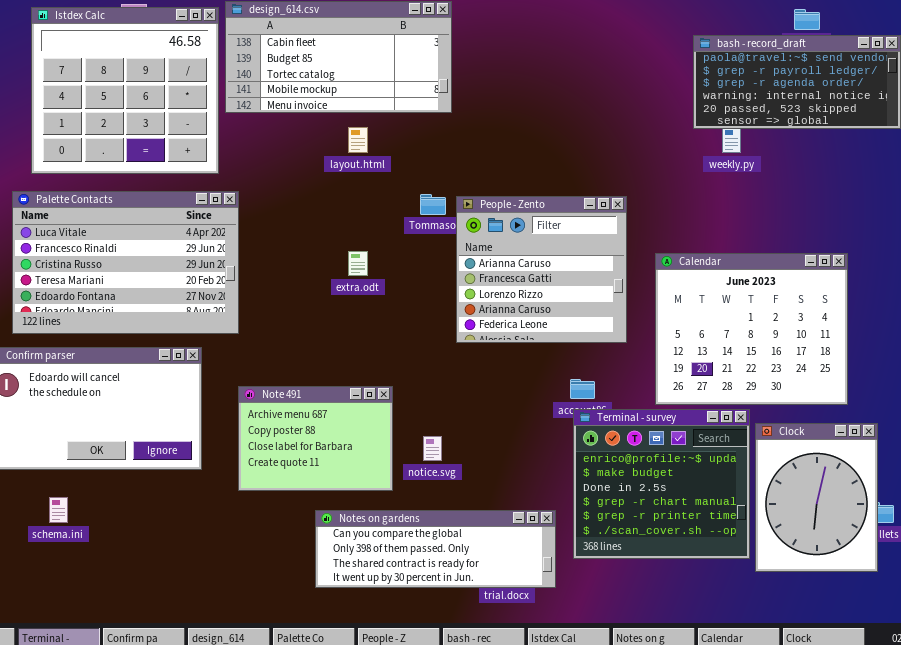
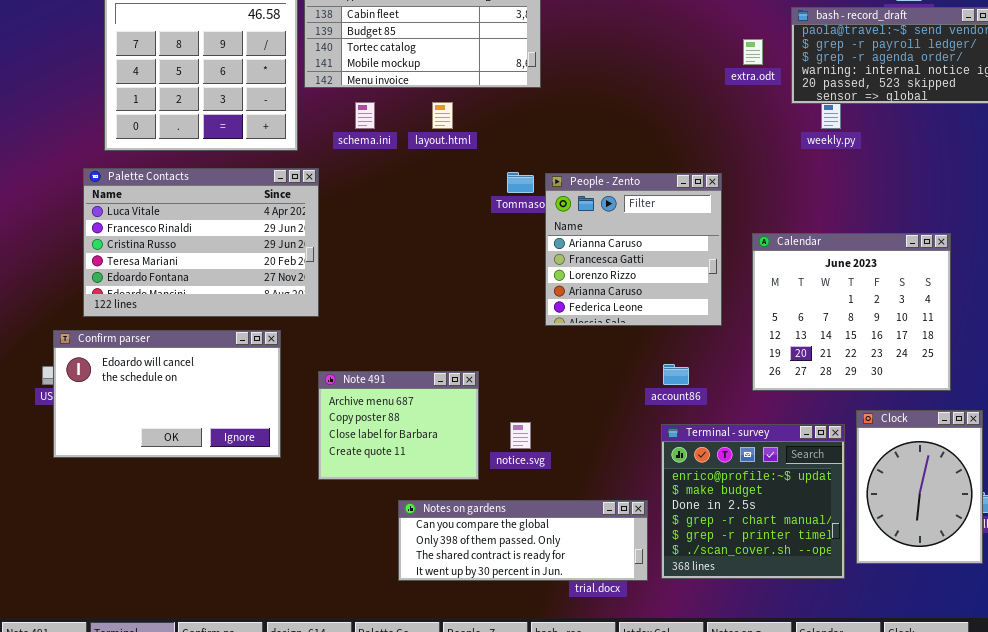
extra.odt: [348,251,368,276] -> [743,39,763,65], moved
Terminal - survey: [573,409,750,559] -> [661,424,845,579], moved
schema.ini: [49,497,68,523] -> [355,102,375,129], moved

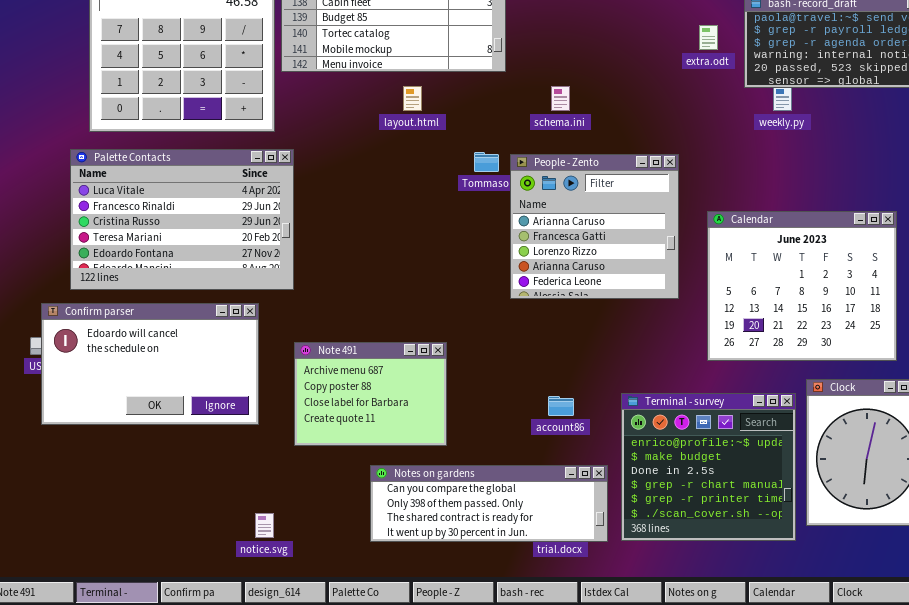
schema.ini: [355,102,375,129] -> [551,86,570,111], moved
account86: [663,364,689,385] -> [548,396,574,416], moved
notice.svg: [510,422,531,449] -> [255,513,274,538], moved

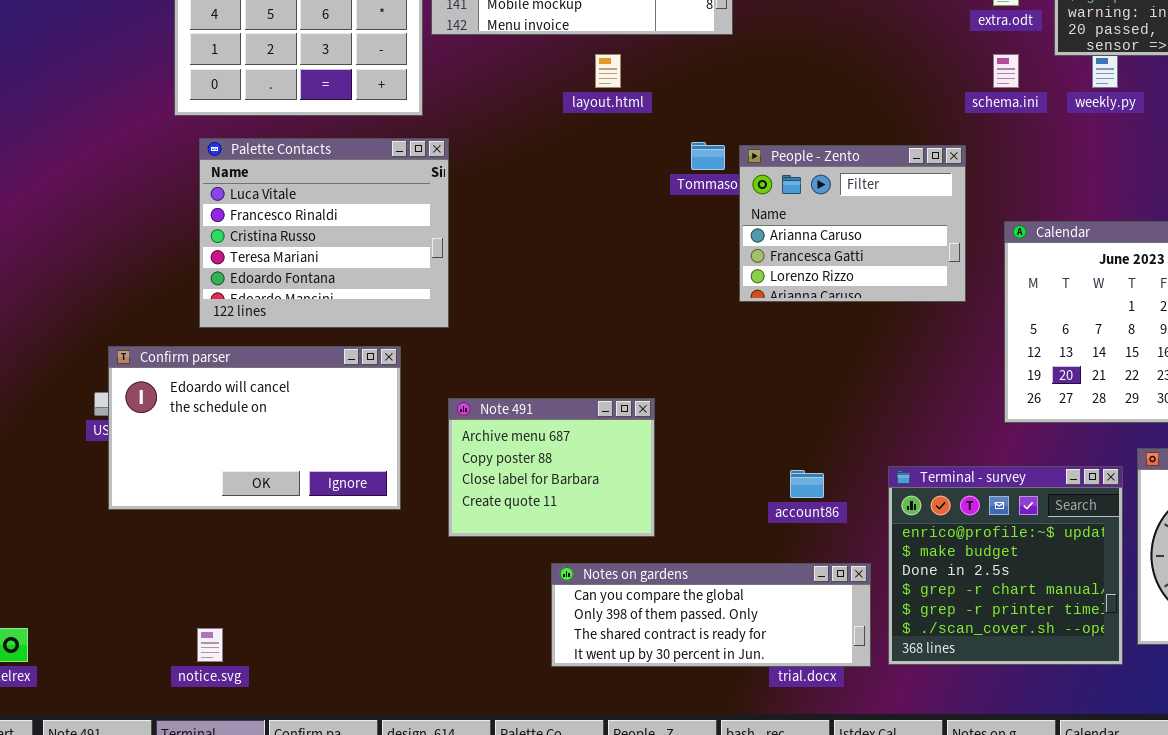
schema.ini: [551,86,570,111] -> [993,54,1019,88], moved
Palette Contacts: [70,149,294,290] -> [199,138,449,328], resized
People - Zento: [510,154,679,299] -> [739,145,966,302], resized
notice.svg: [255,513,274,538] -> [197,628,223,662], moved

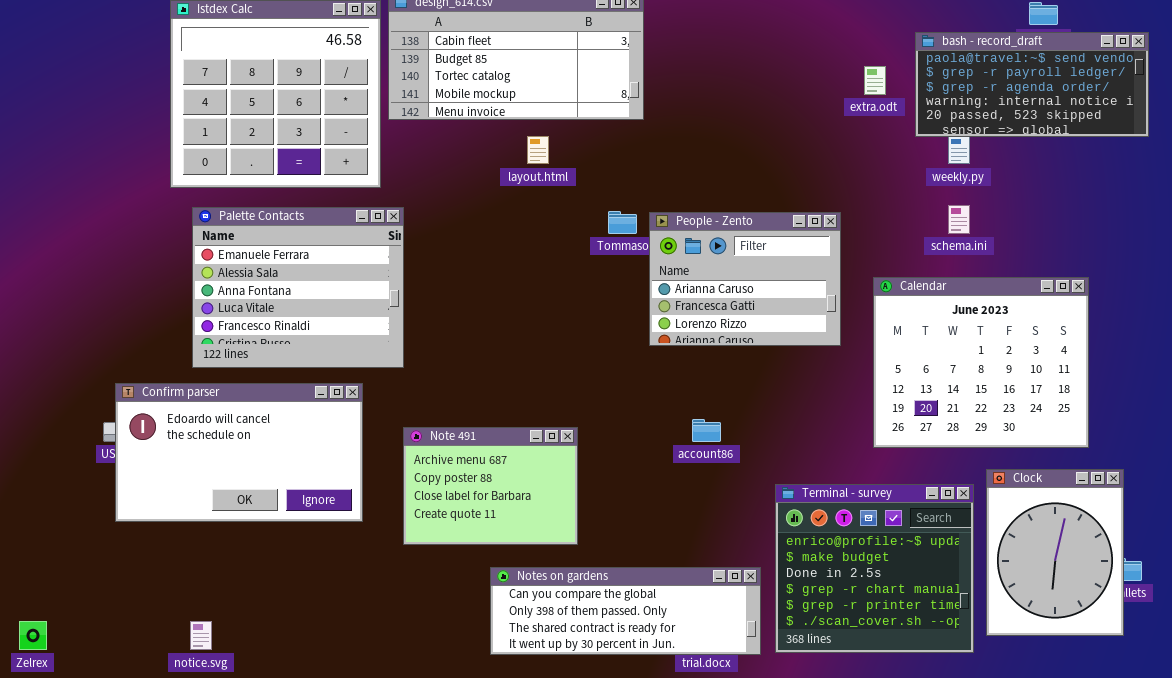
schema.ini: [993,54,1019,88] -> [948,205,970,234], moved
Palette Contacts: [199,138,449,328] -> [192,207,404,368], scrolled up 3 rows
account86: [790,470,824,498] -> [692,419,721,442], moved

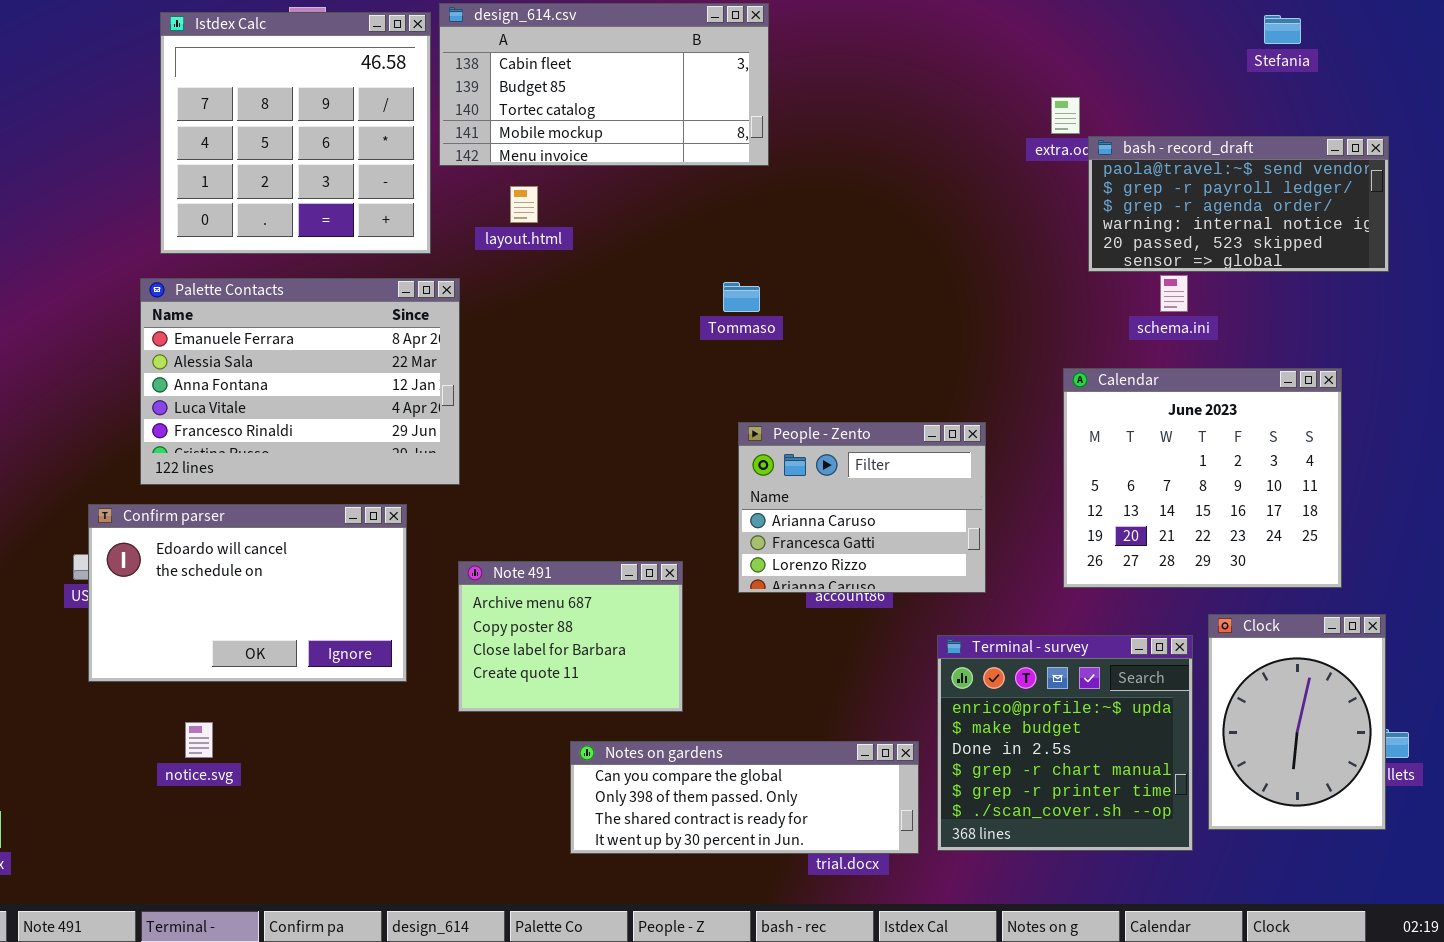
bash - record_draft: [915,32,1149,137] -> [1088,136,1389,272], moved
layout.html: [527,136,549,164] -> [510,186,538,223], moved
Palette Contacts: [192,207,404,368] -> [140,278,460,485], resized
People - Zento: [649,212,841,346] -> [738,422,986,593], moved
notice.svg: [190,621,212,650] -> [185,722,213,758], moved

